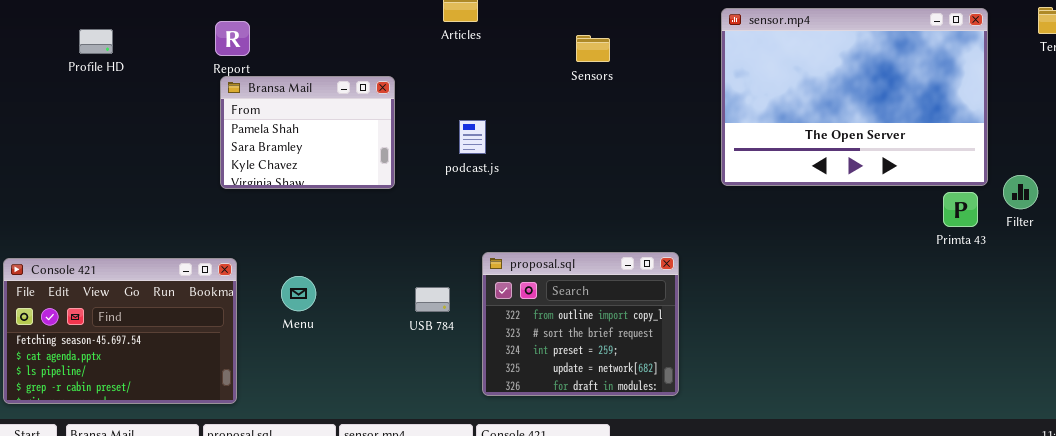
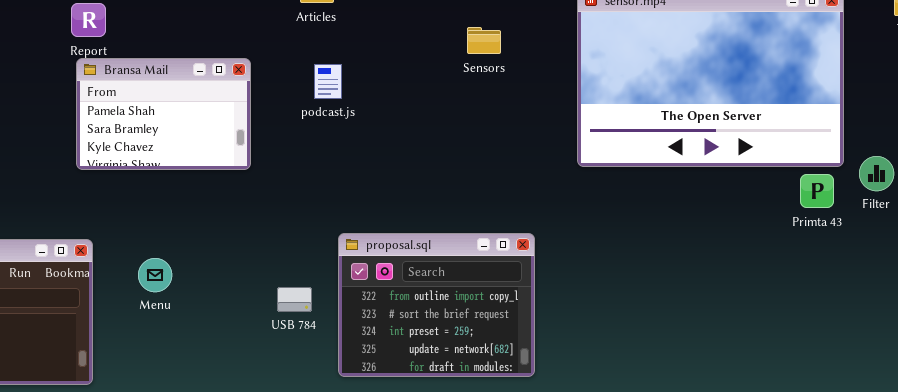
Sensors: [576,35,610,62] -> [467,27,501,54], moved
podcast.js: [459,120,486,154] -> [314,64,342,99], moved
USB 784: [415,287,450,312] -> [277,287,312,312], moved

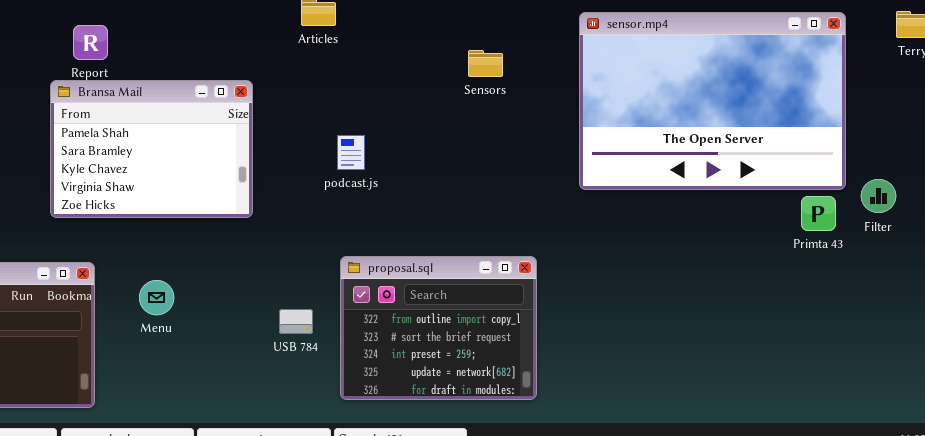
Bransa Mail: [76,58,251,170] -> [50,80,253,218], resized
podcast.js: [314,64,342,99] -> [337,135,365,170], moved

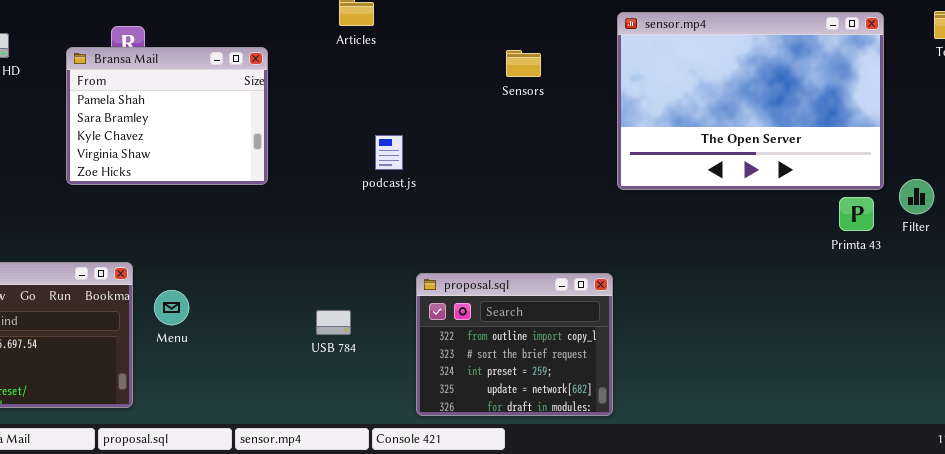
Bransa Mail: [50,80,253,218] -> [66,47,268,185], moved
proposal.sql: [340,256,537,400] -> [416,273,613,416], moved
Menu: [139,280,174,315] -> [154,290,189,325], moved

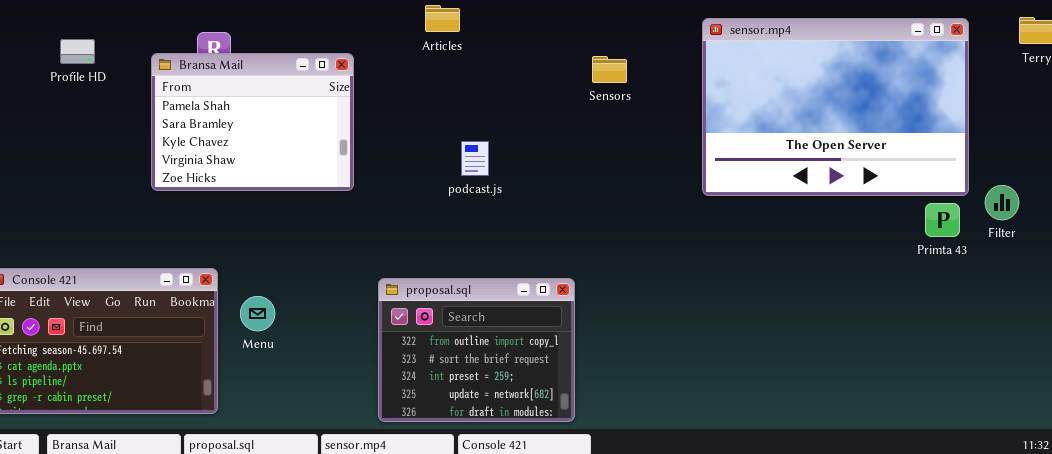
proposal.sql: [416,273,613,416] -> [378,278,575,422], moved

